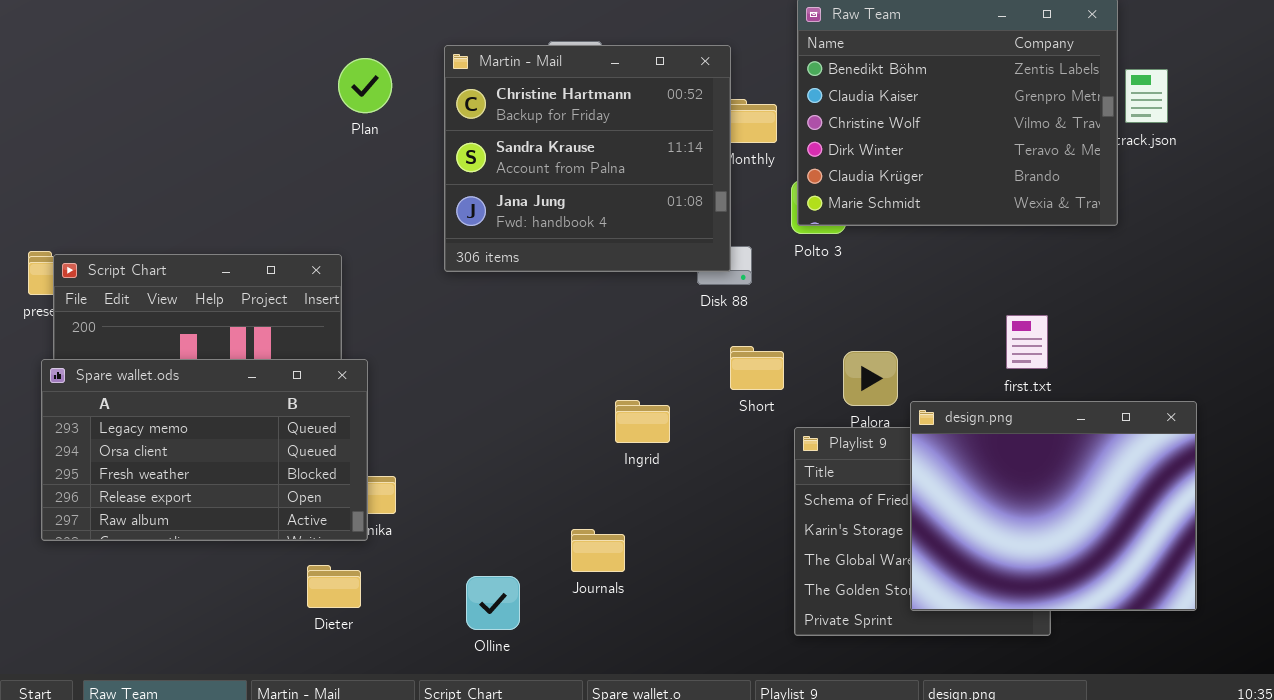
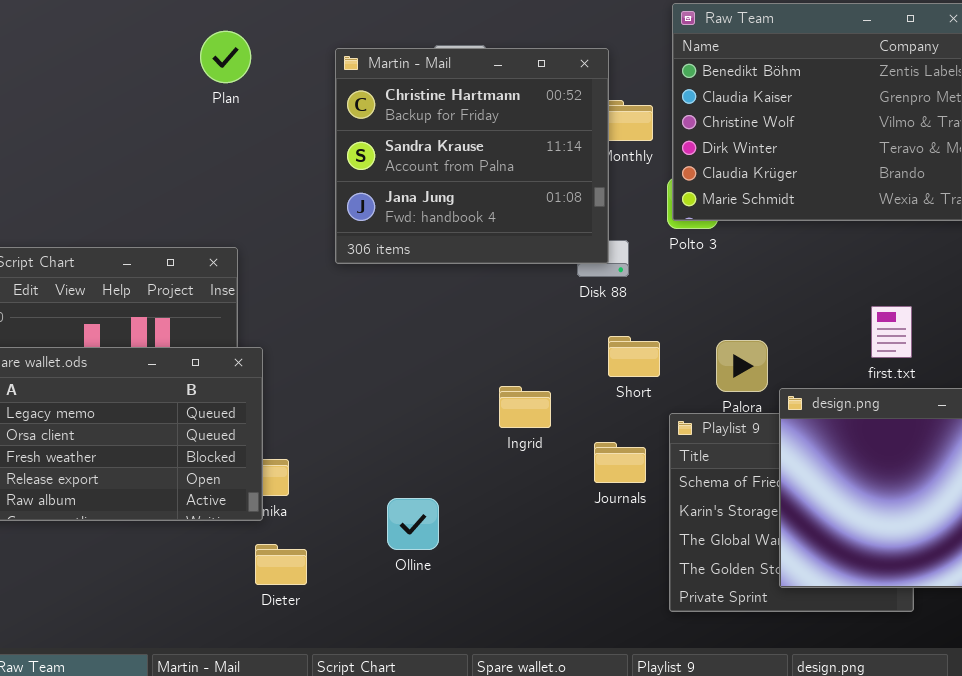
Plan: [338,58,392,113] -> [200,31,251,83], moved
Journals: [571,529,625,572] -> [594,442,646,483], moved
Dieter: [307,565,361,608] -> [255,544,307,585], moved
Olline: [466,576,520,630] -> [387,498,439,550], moved

